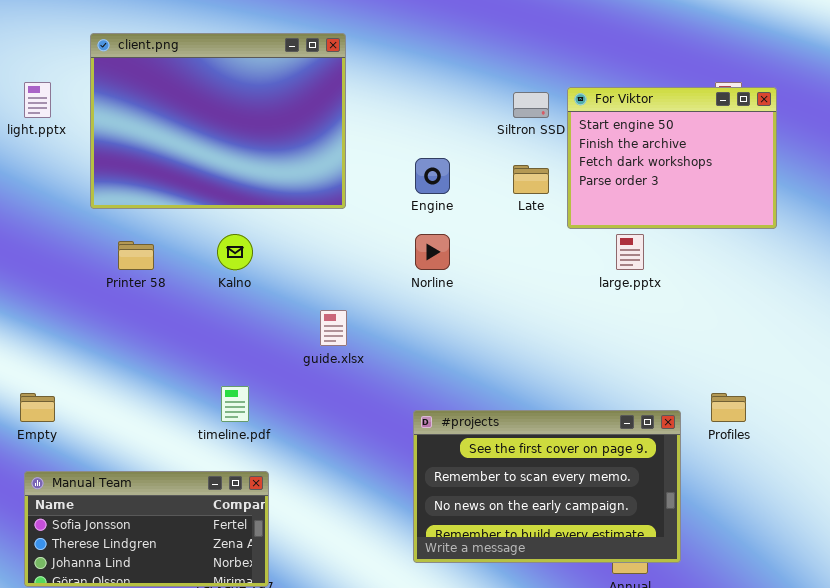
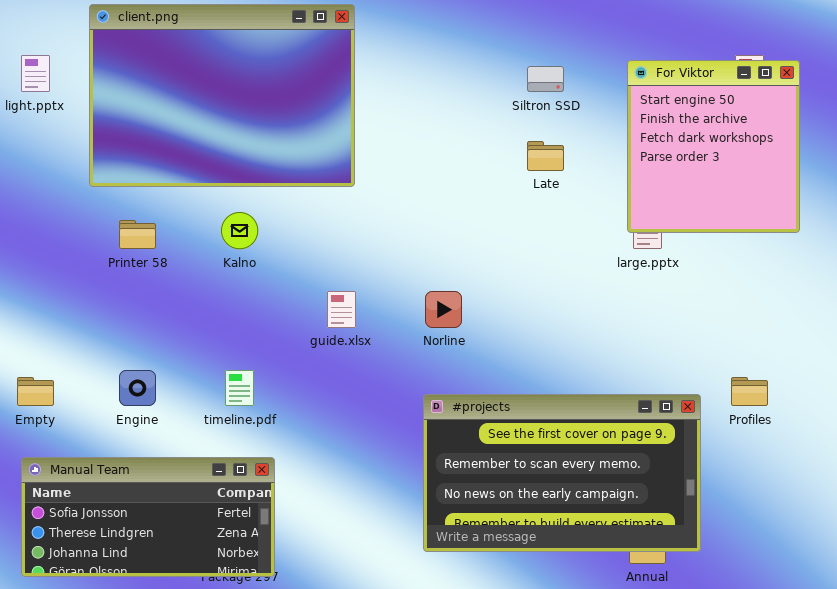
For Viktor: [567,87,777,229] -> [627,60,800,233], resized
Engine: [415,158,450,194] -> [119,370,156,406], moved
Norline: [415,234,450,270] -> [425,291,462,328], moved

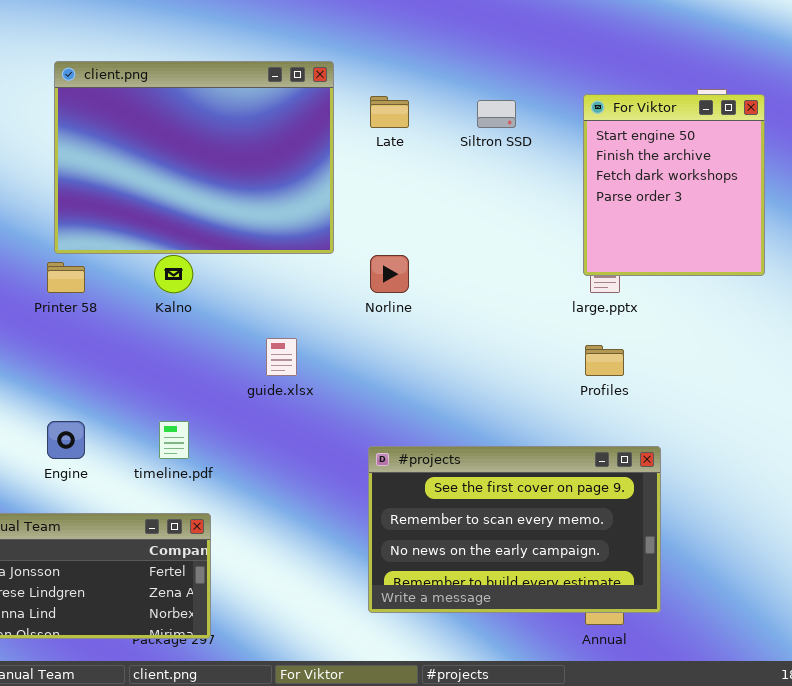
client.png: [89,4,355,187] -> [54,61,334,254], moved
Late: [527,141,564,171] -> [370,96,409,128], moved
Norline: [425,291,462,328] -> [370,255,409,293], moved
Profiles: [731,377,768,406] -> [585,345,624,376], moved

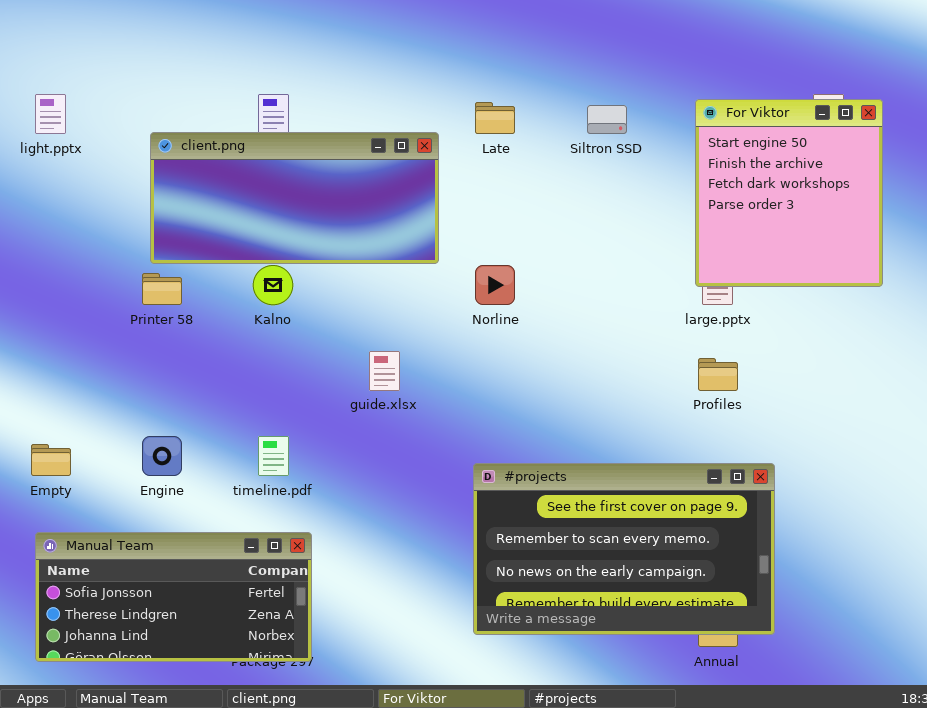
client.png: [54,61,334,254] -> [150,132,439,264], resized

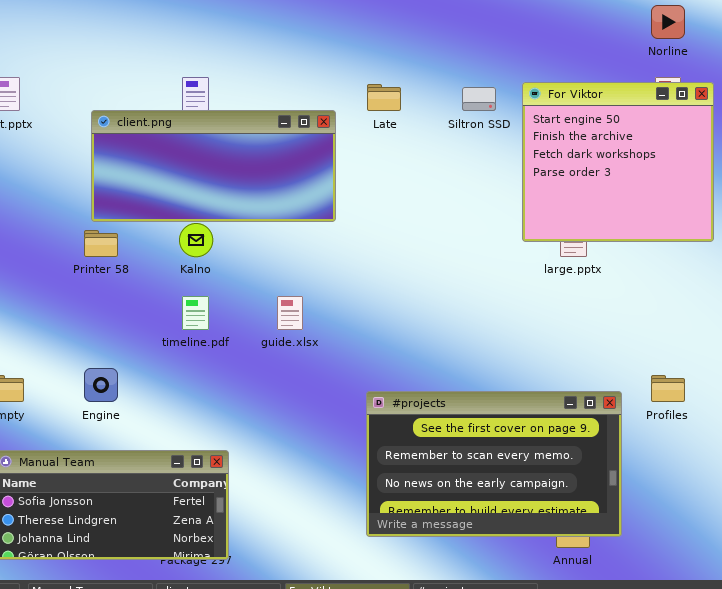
For Viktor: [695,99,883,287] -> [522,82,714,242], resized
Norline: [475,265,515,305] -> [651,5,685,39], moved
Profiles: [698,358,738,391] -> [651,375,685,402], moved
timeline.pdf: [258,436,289,476] -> [182,296,209,330], moved

